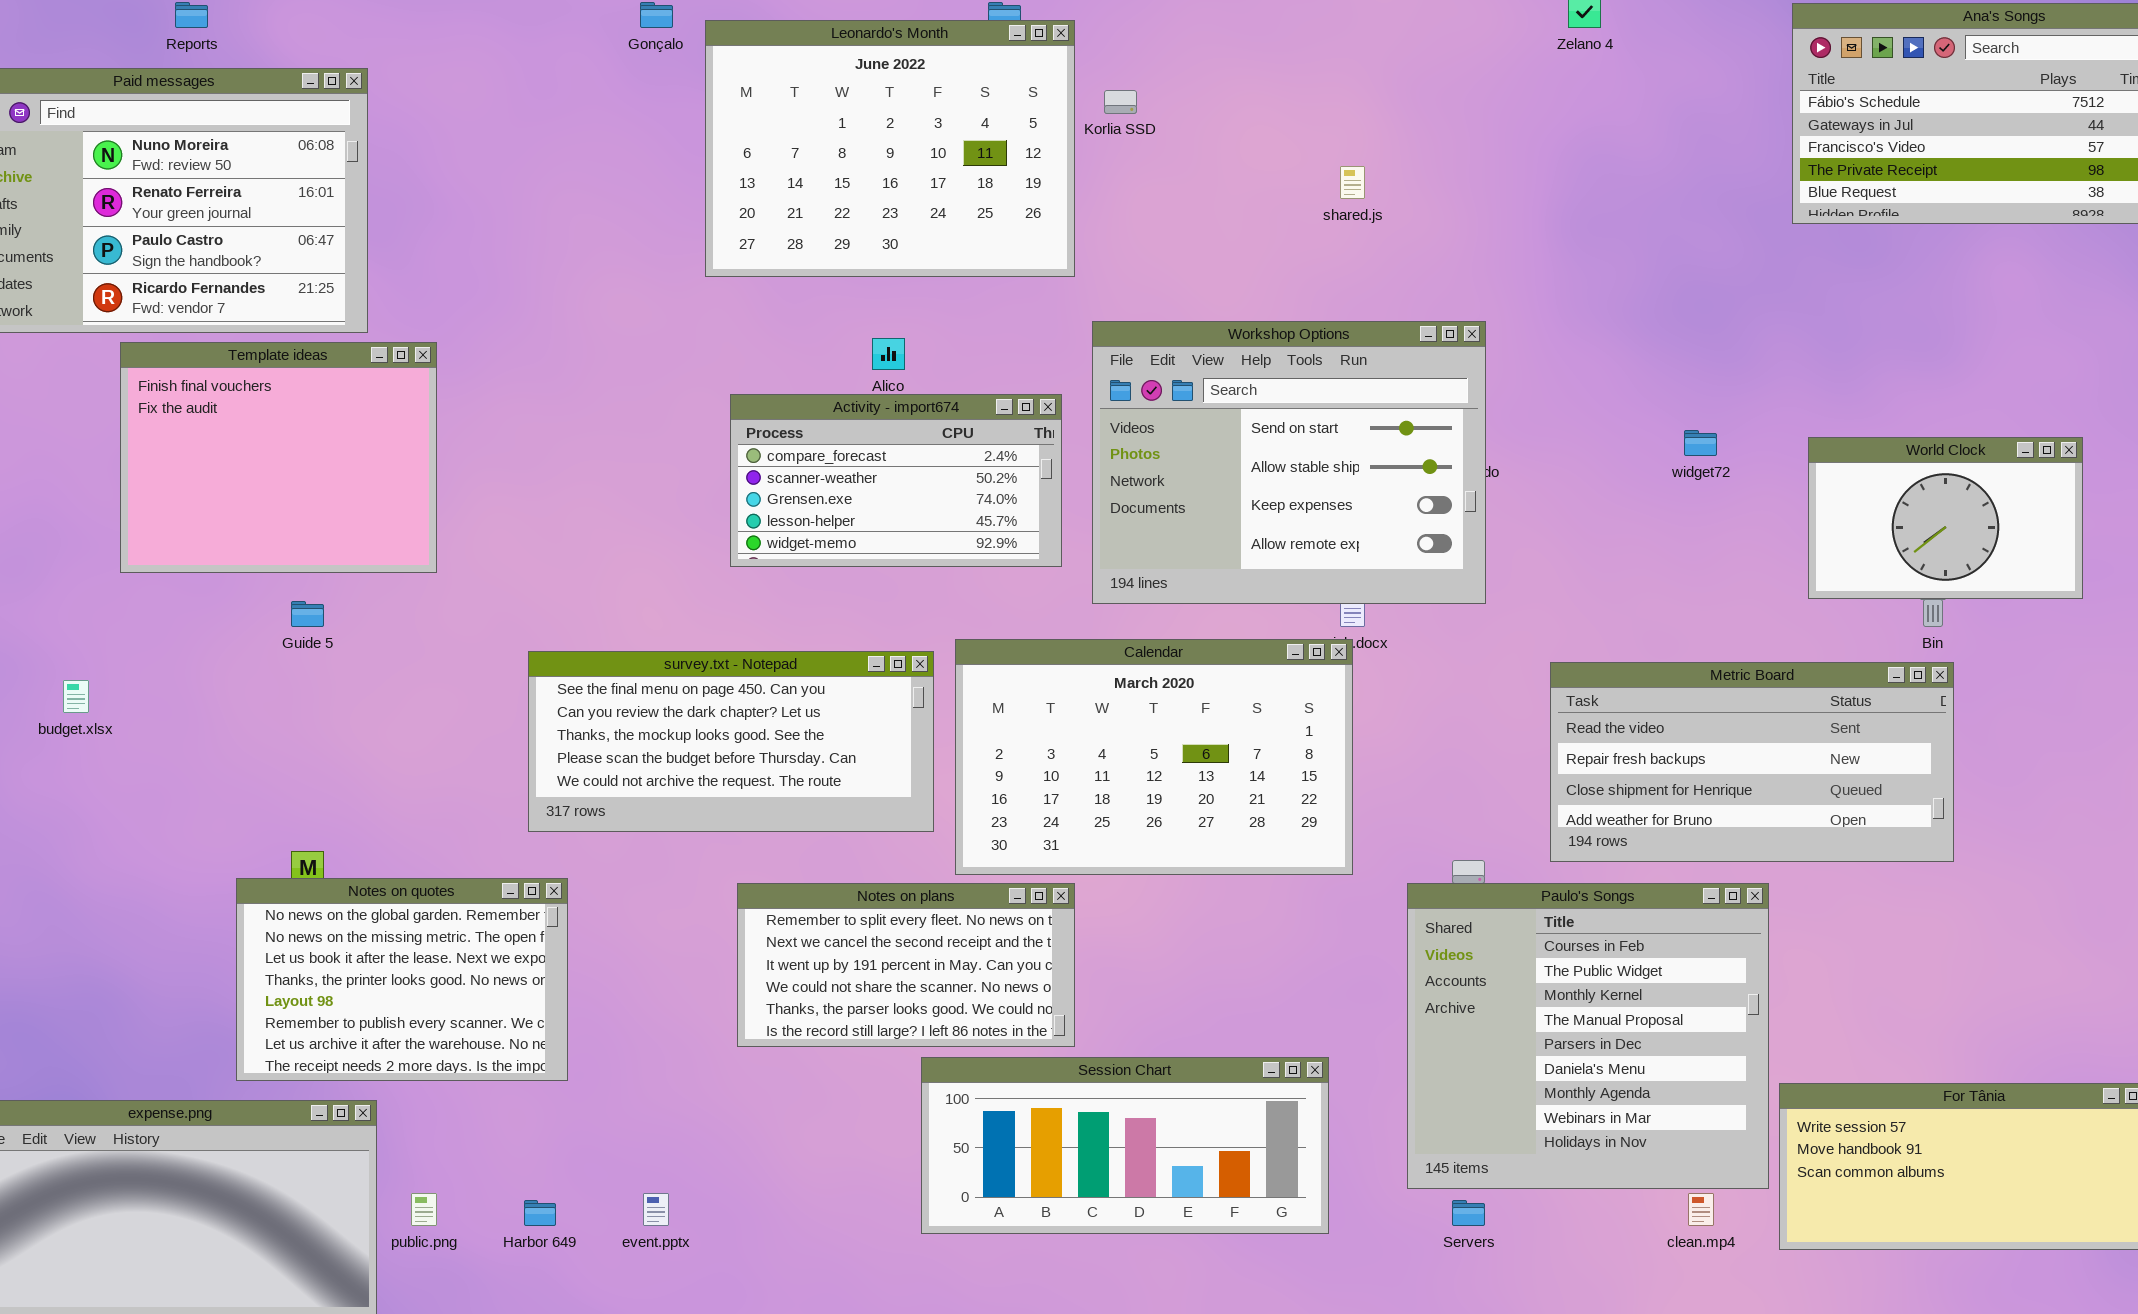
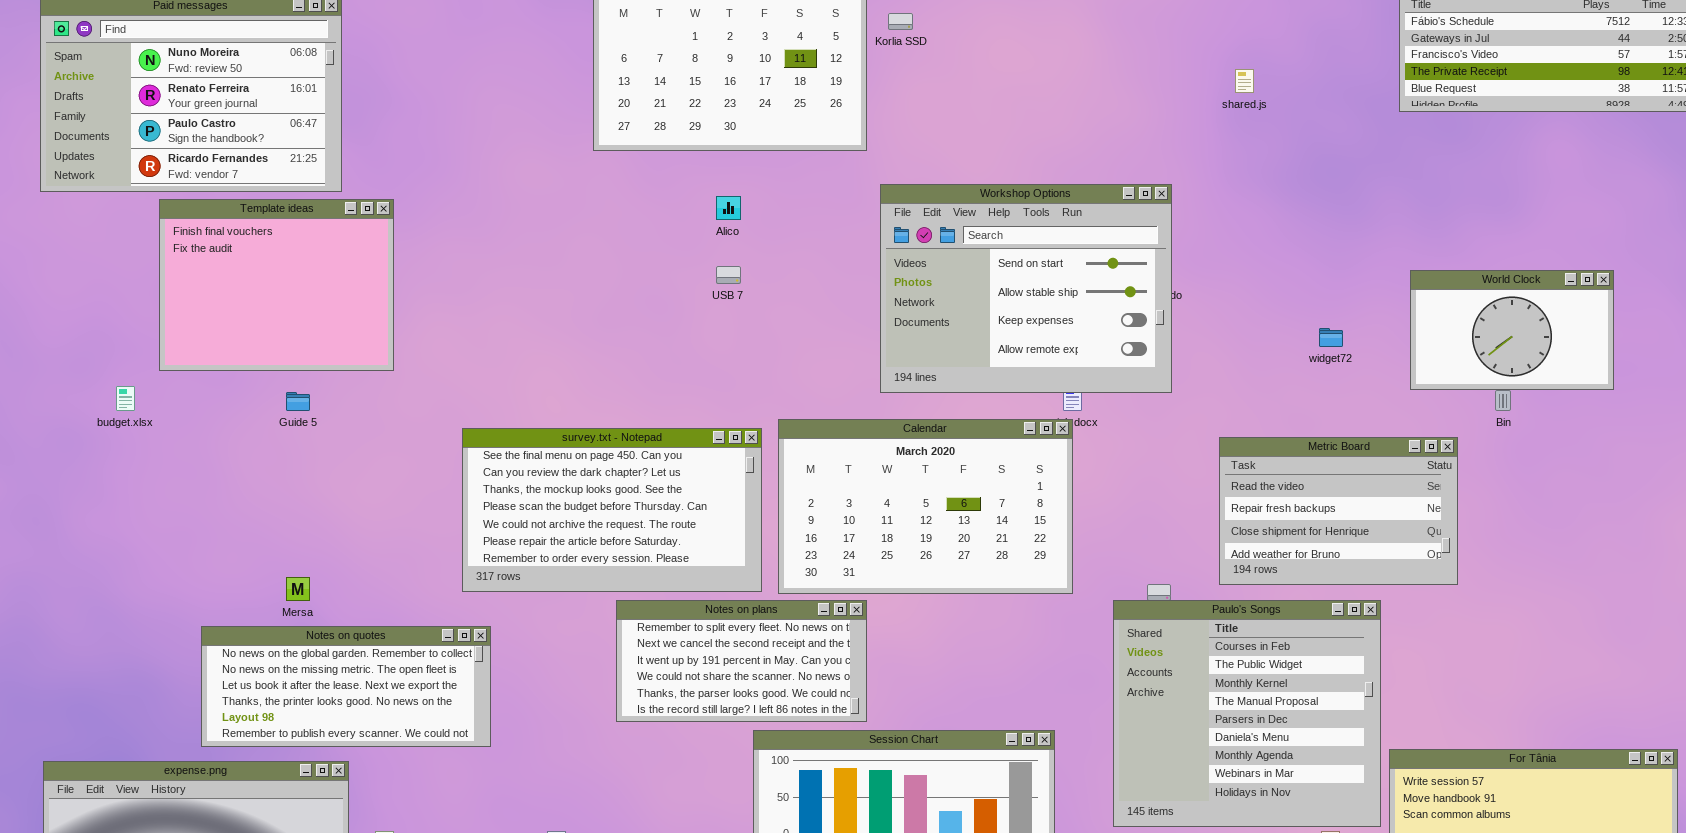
shared.js: [1340,166,1365,199] -> [1235,69,1254,93], moved
Activity - import674: [730,394,1062,567] -> none, closed
widget72: [1684,430,1717,456] -> [1319,328,1343,347], moved
survey.txt - Notepad: [528,651,934,832] -> [462,428,762,592], resized
Metric Board: [1550,662,1954,862] -> [1219,437,1458,585], resized
budget.xlsx: [63,680,89,713] -> [116,386,135,411], moved
Notes on quotes: [236,878,568,1081] -> [201,626,491,747], resized

